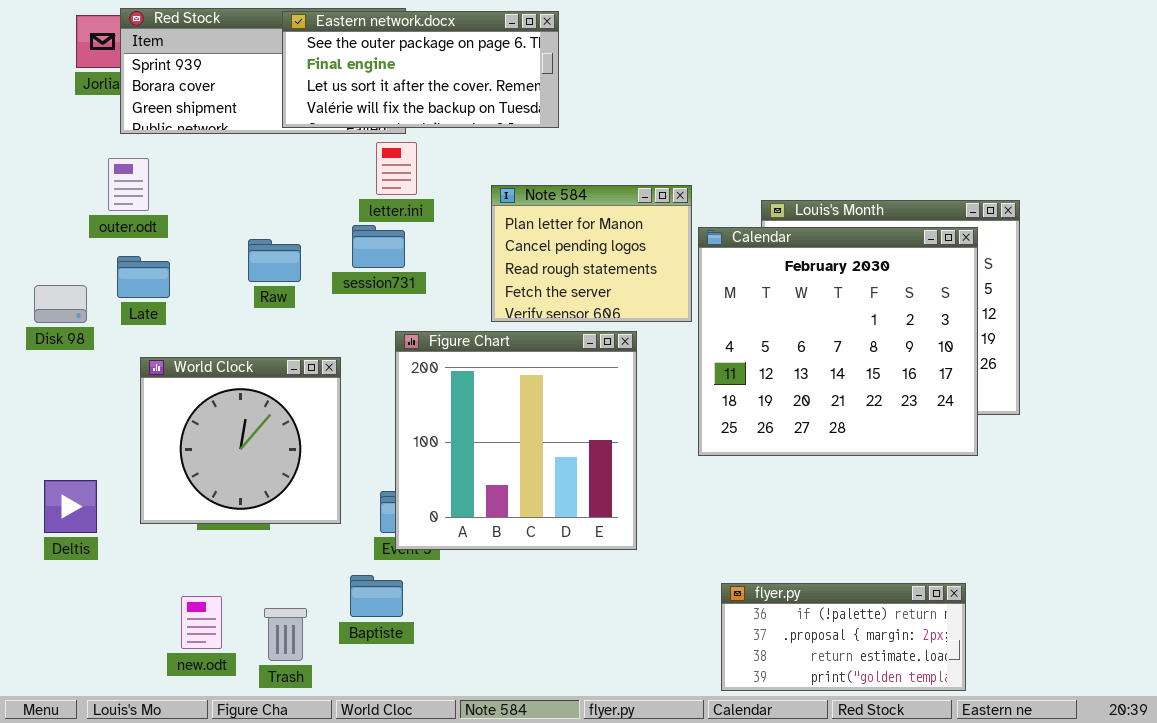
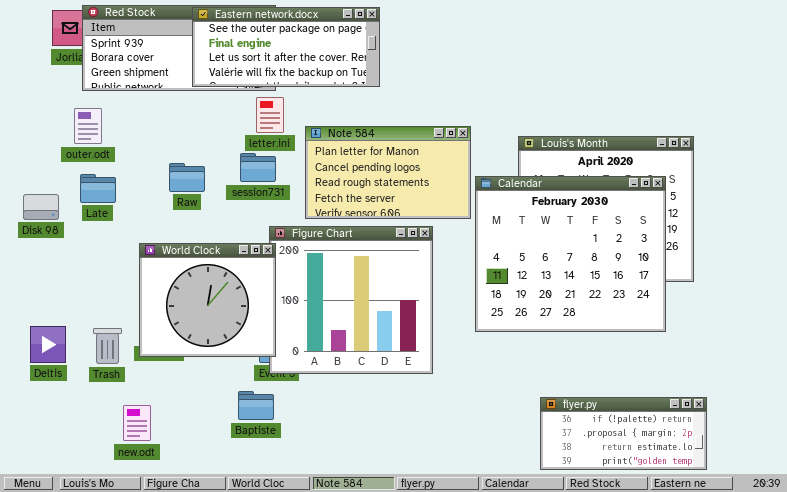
Note 584: [491,185,692,322] -> [305,126,471,219], resized
Calendar: [698,227,978,456] -> [475,176,666,332], moved
World Clock: [140,357,341,524] -> [139,243,276,357], moved
flyer.py: [721,583,966,691] -> [540,397,707,470], moved
Trash: [264,608,307,661] -> [93,328,122,364], moved

